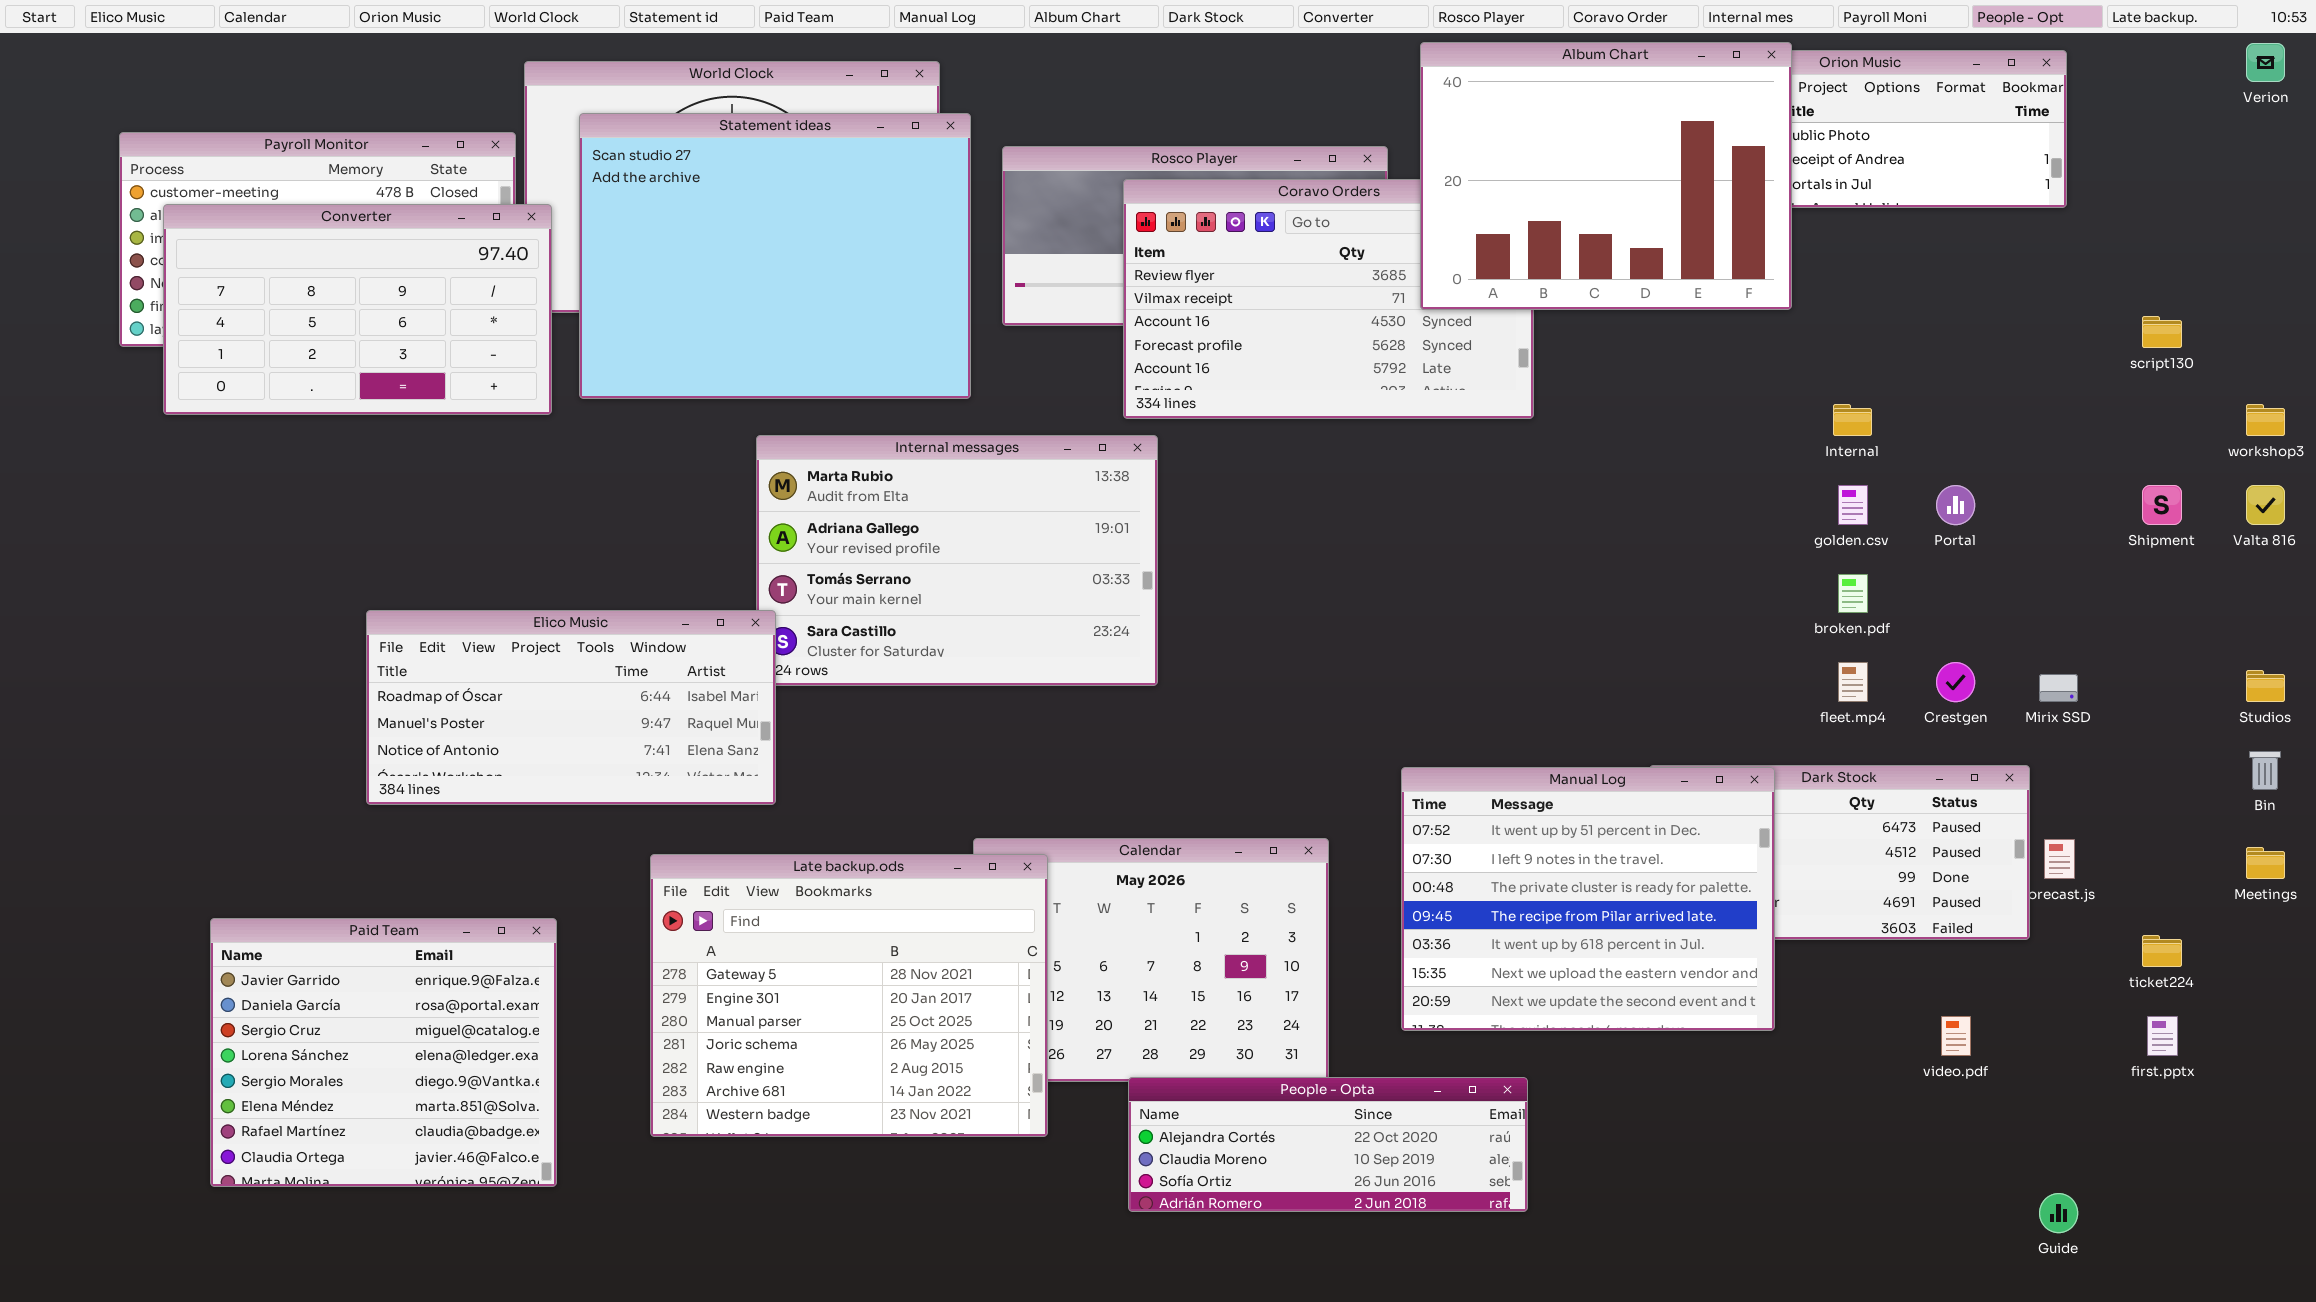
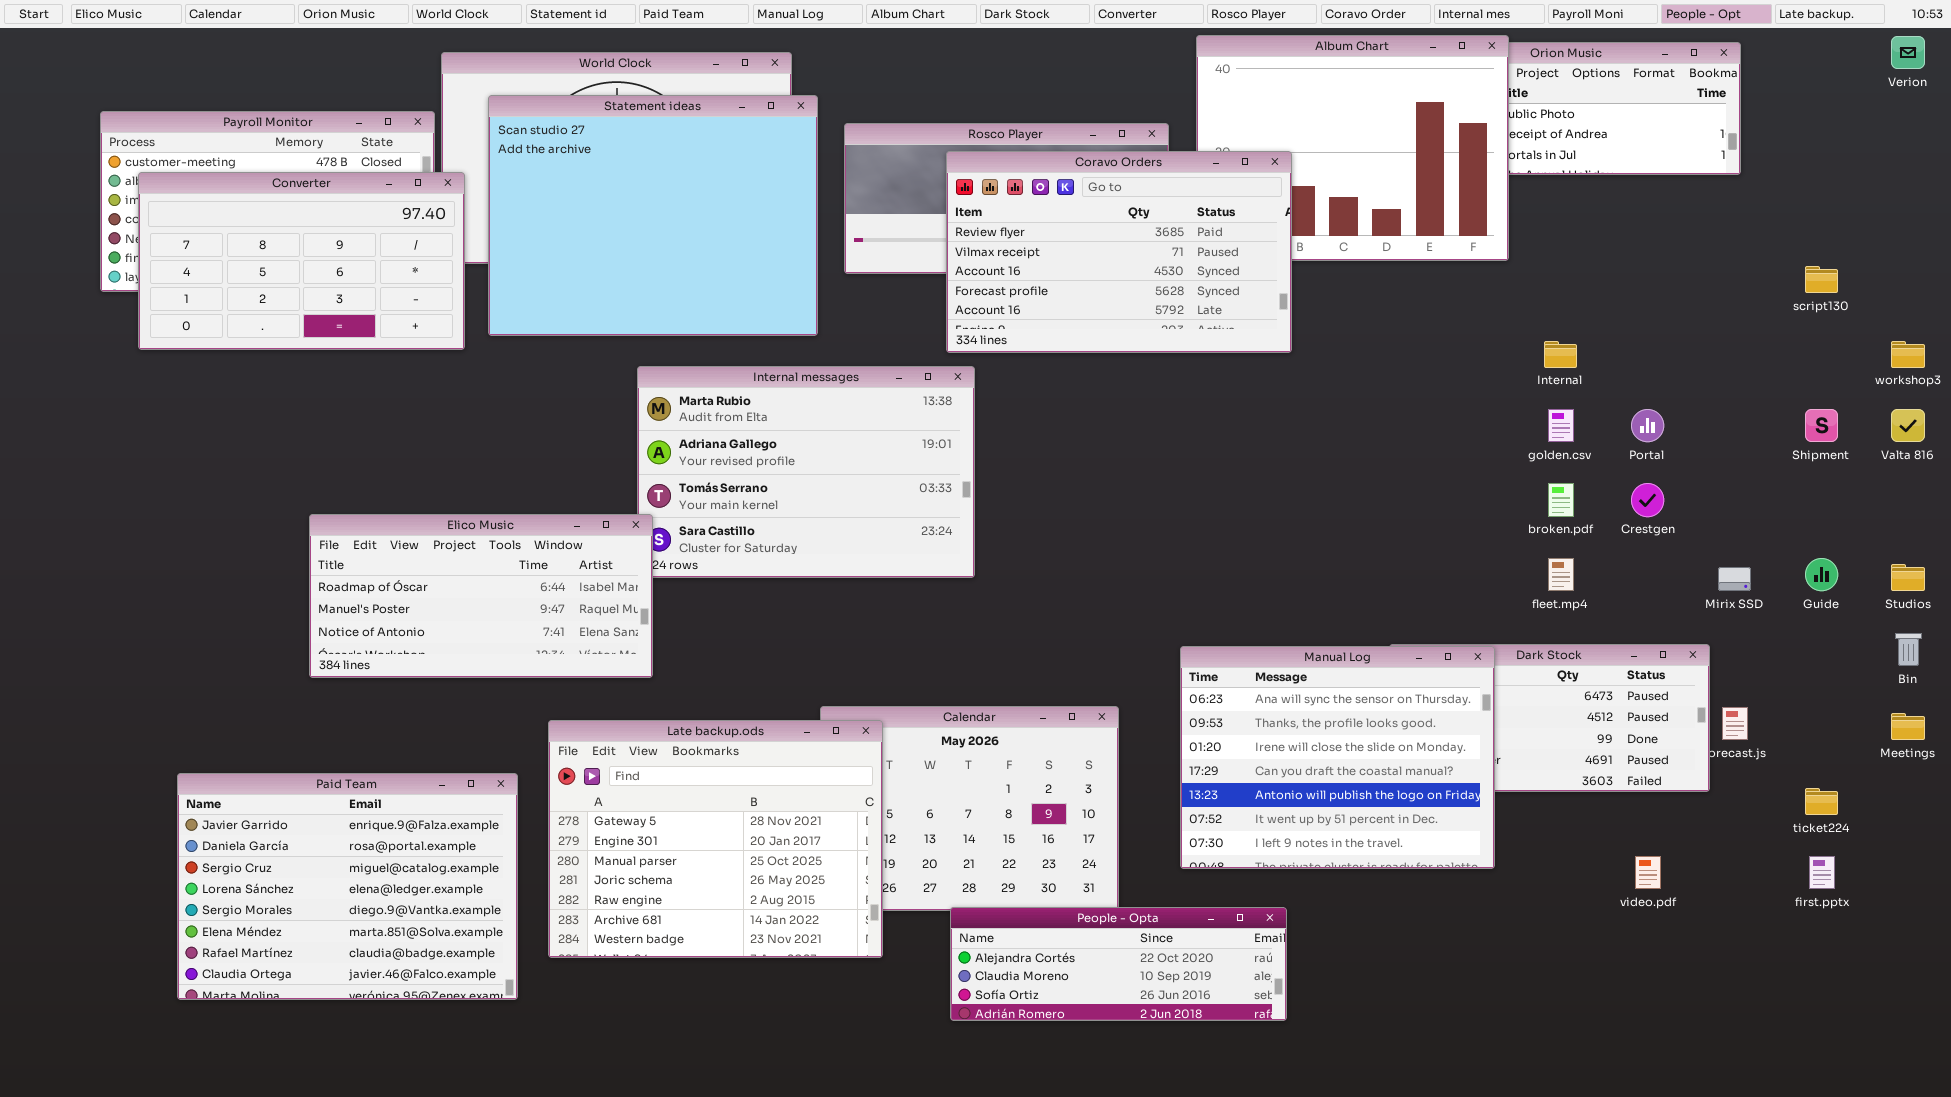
Coravo Orders: [1123,179,1534,419] -> [946,151,1292,353], raised
Crestgen: [1936,662,1975,702] -> [1631,483,1664,517], moved
Manual Log: [1401,767,1775,1031] -> [1180,646,1495,869], scrolled up 5 rows
Paid Team: [210,918,557,1187] -> [177,773,518,1000], resized
Guide: [2039,1193,2078,1233] -> [1805,558,1838,591], moved

